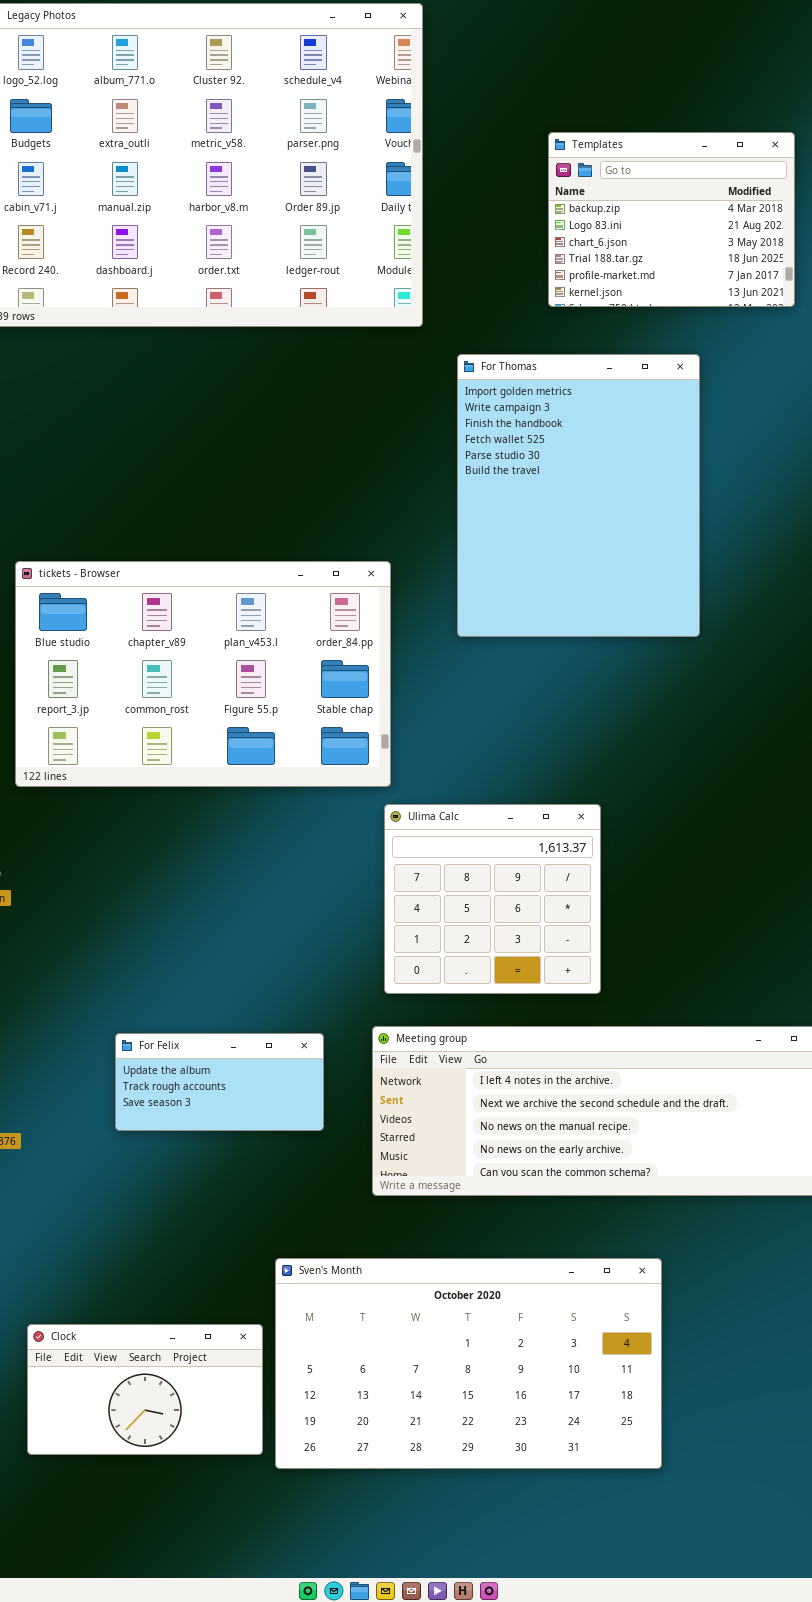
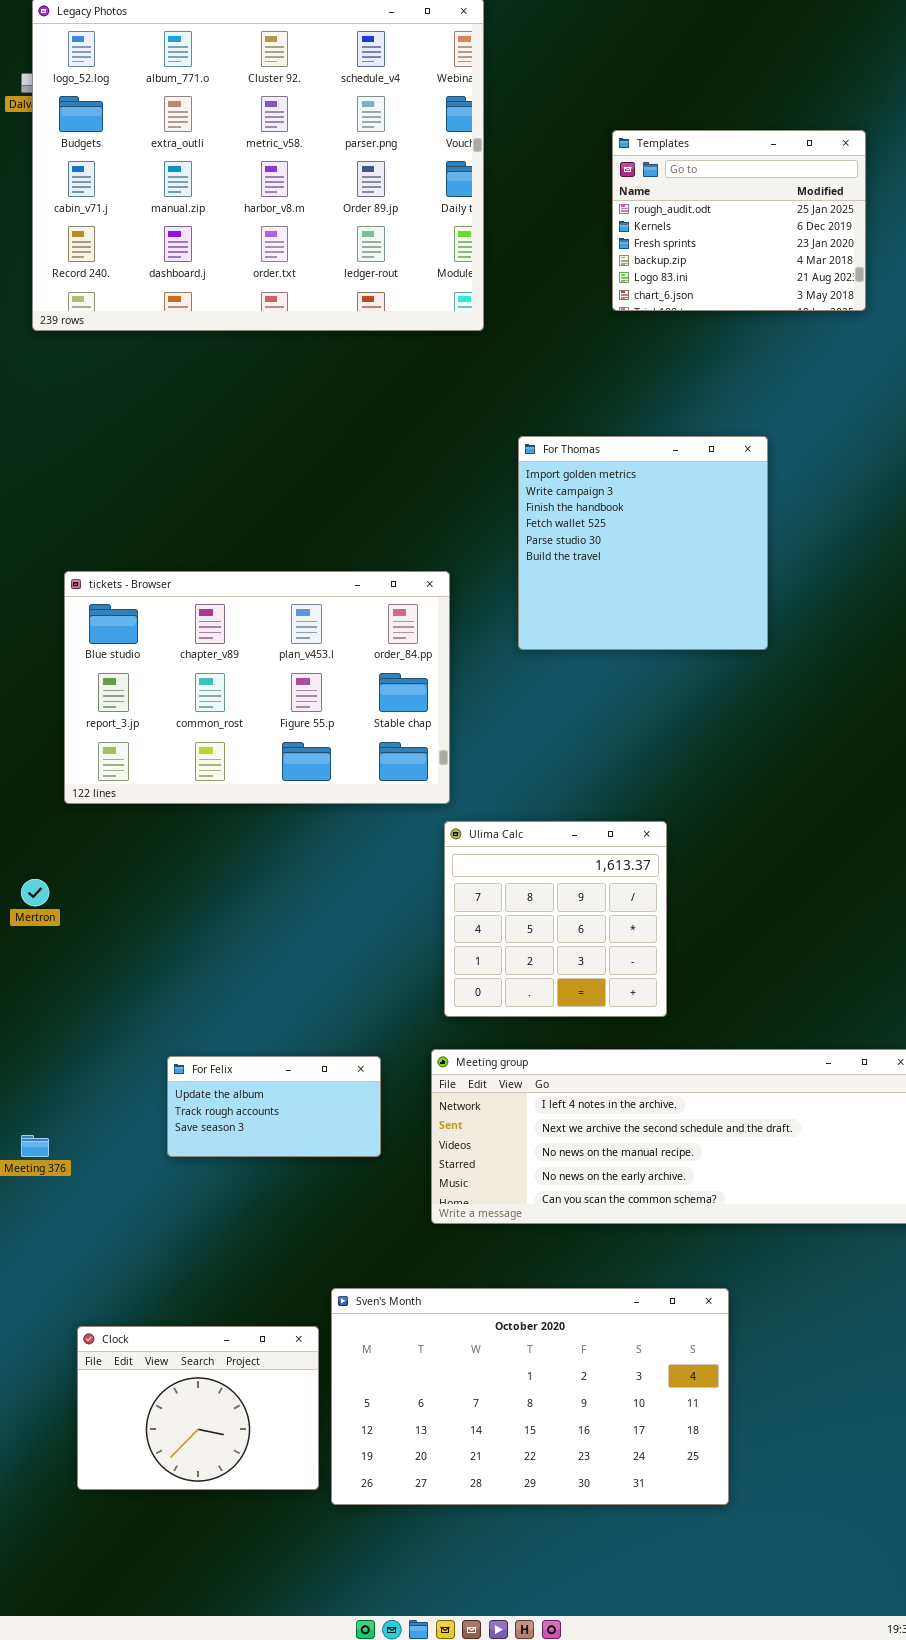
Templates: [548,132,795,307] -> [612,130,866,311], scrolled up 3 rows
For Thomas: [457,354,700,637] -> [518,436,768,650], resized
Clock: [27,1324,263,1455] -> [77,1326,319,1490], resized

